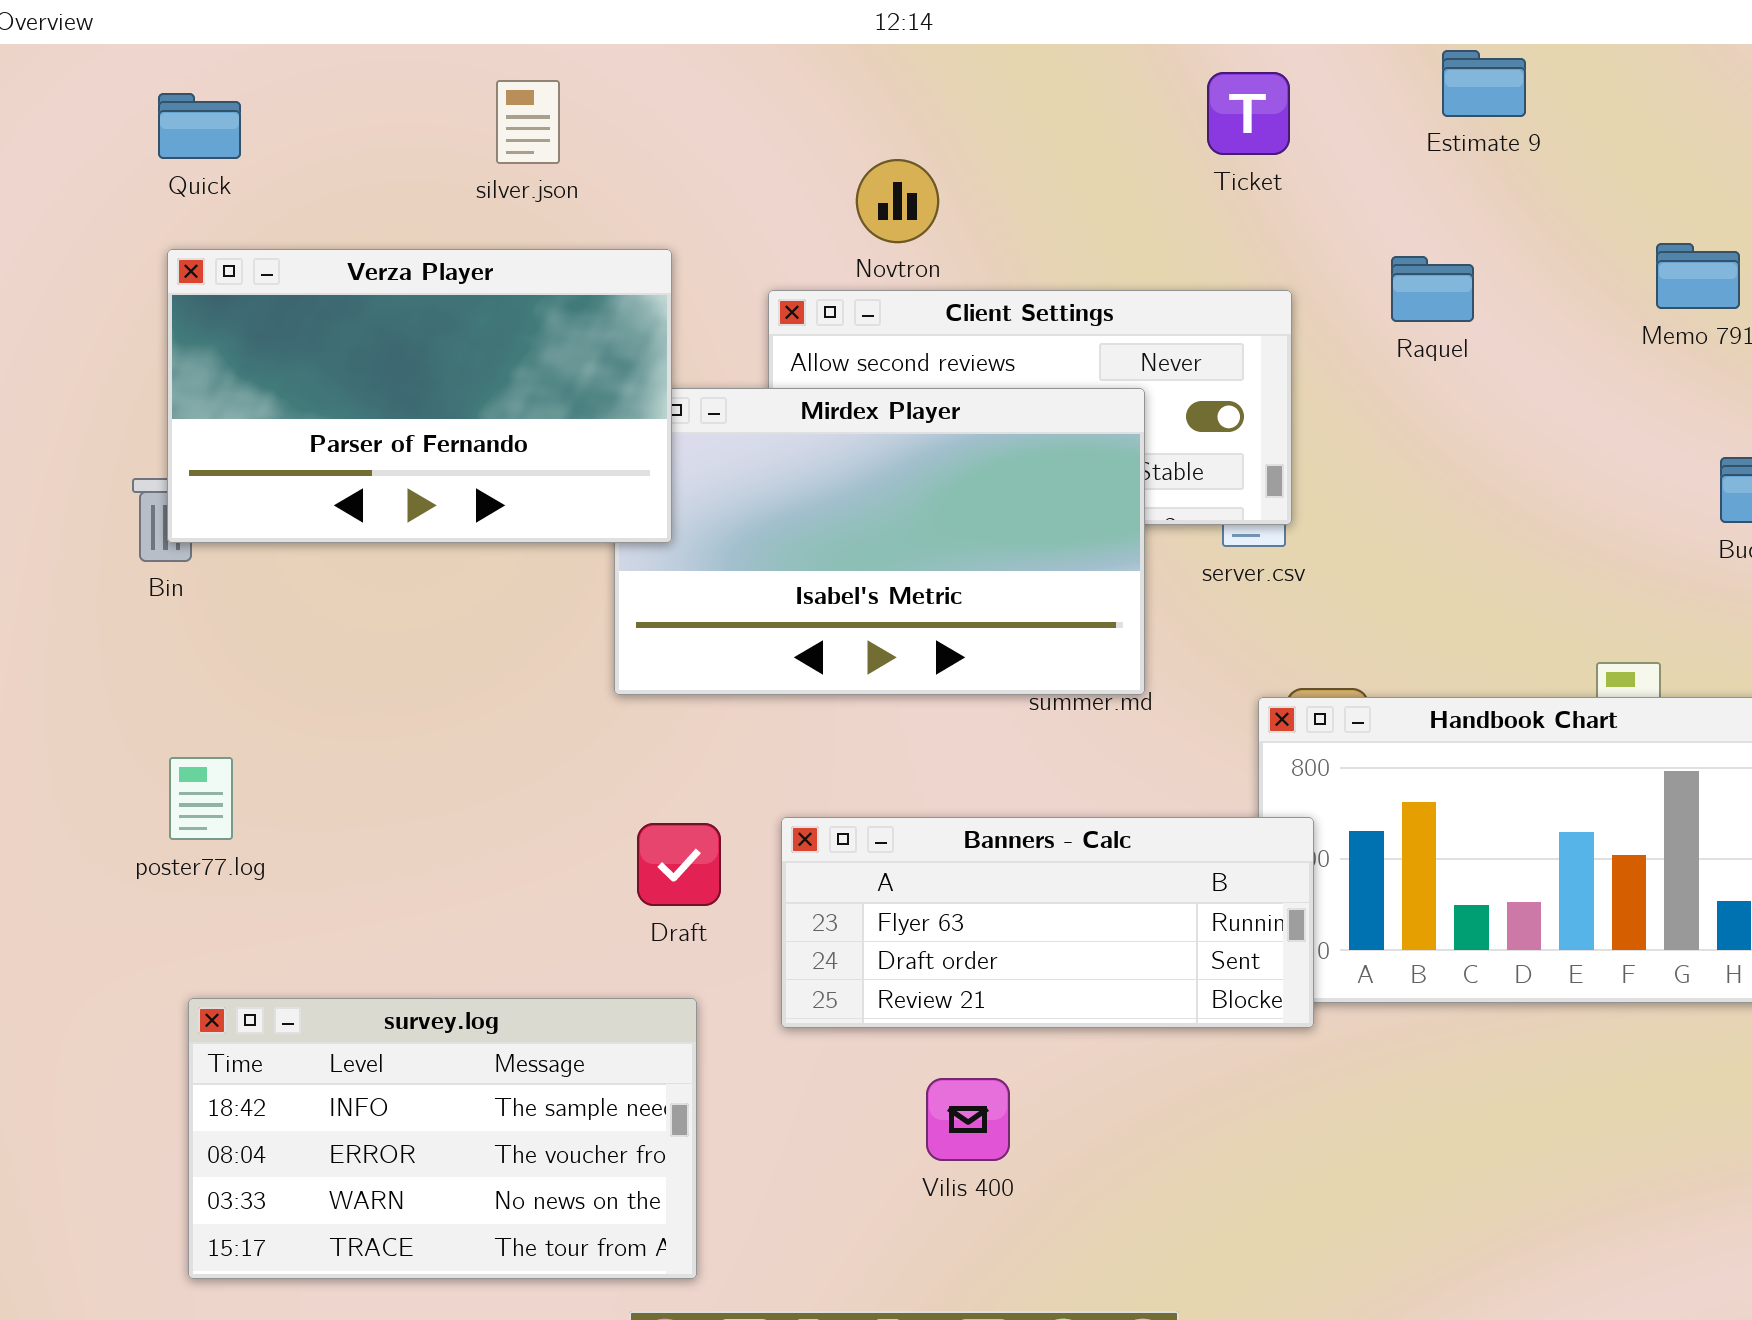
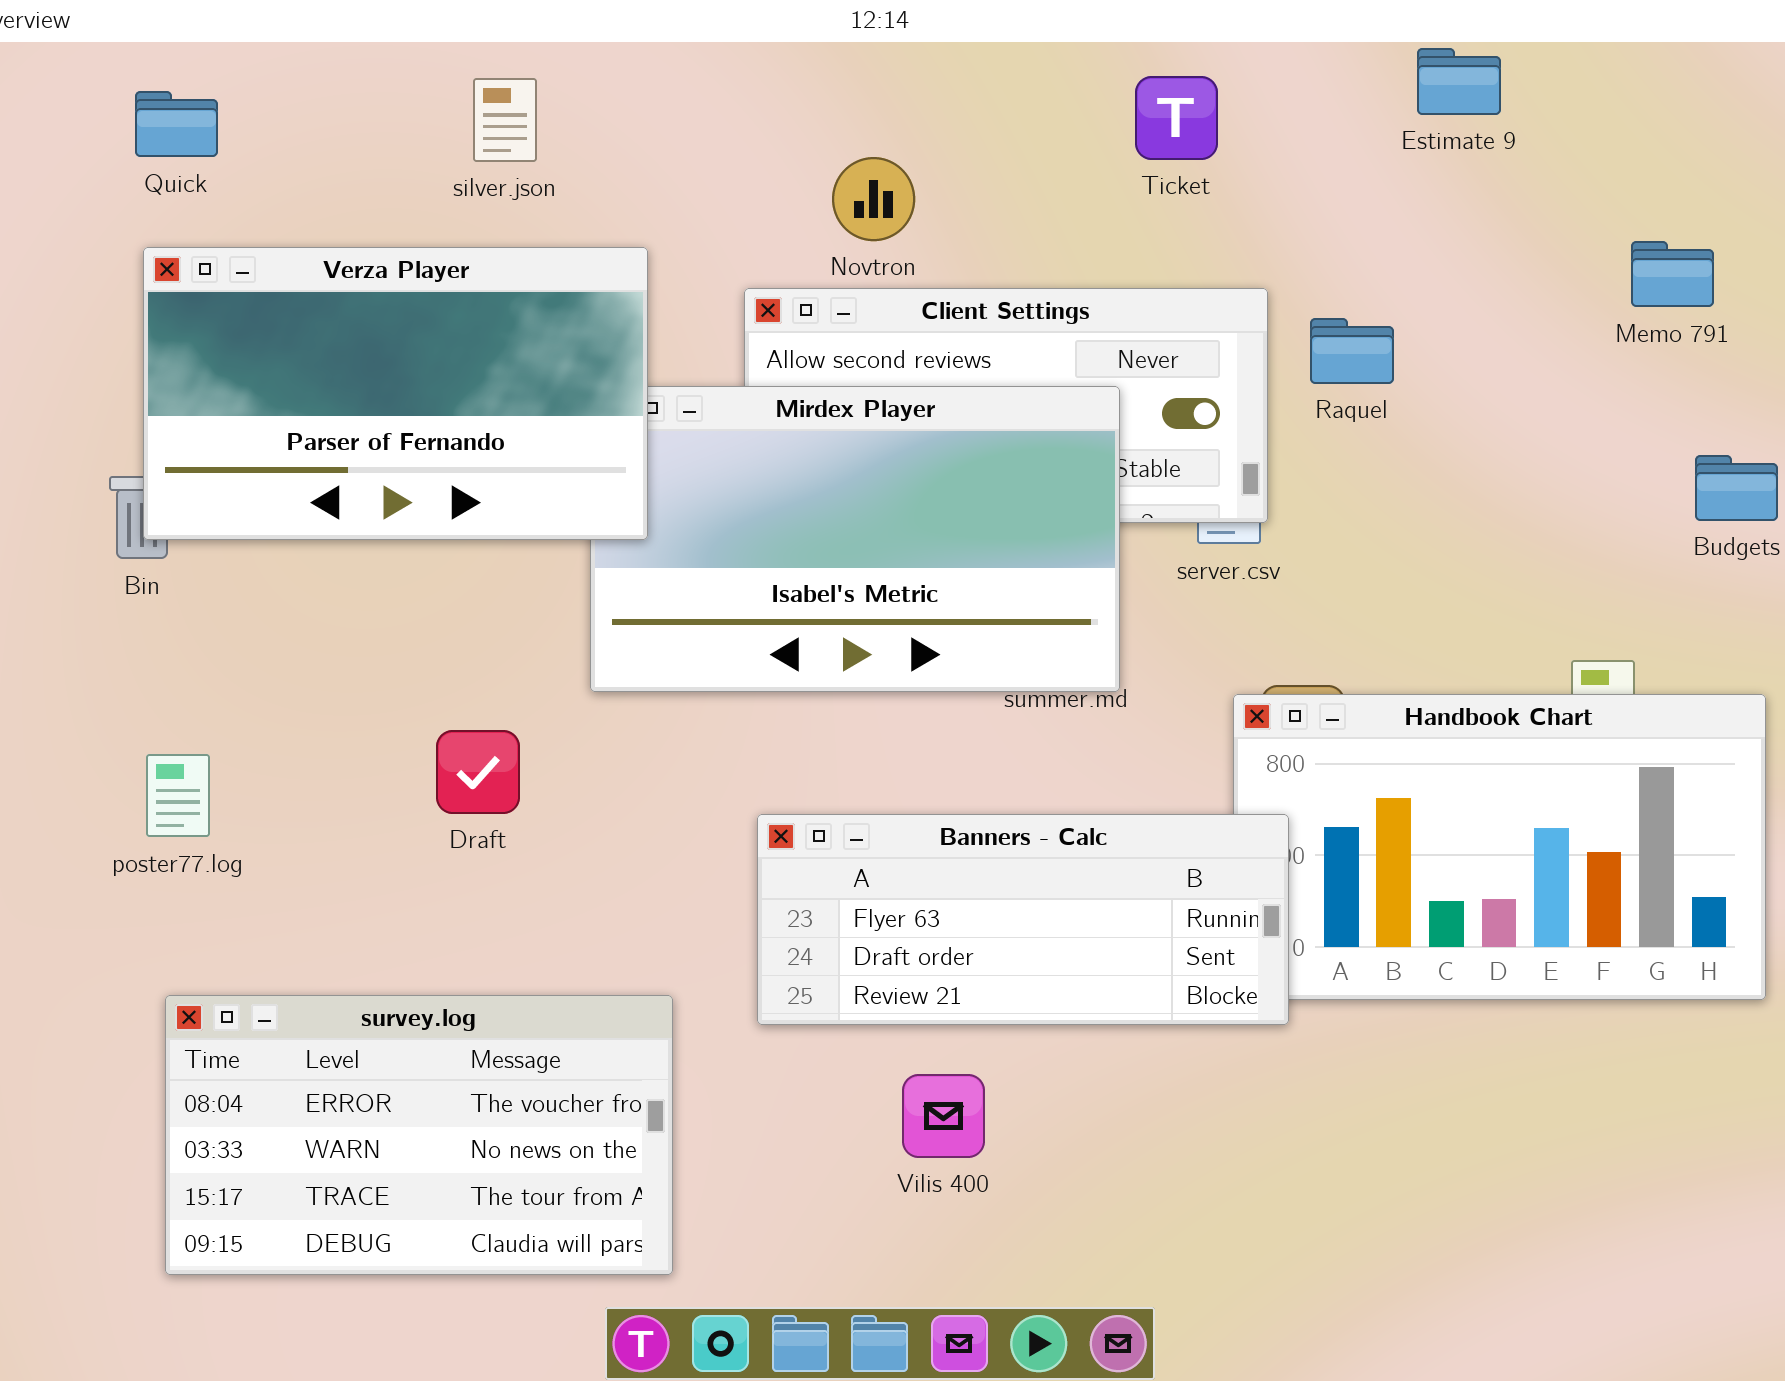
Ticket: [1207,72,1290,155] -> [1135,76,1218,160], moved
Raquel: [1391,256,1474,322] -> [1310,318,1394,384], moved
Draft: [637,823,721,906] -> [436,730,520,814], moved
survey.log: [188,998,697,1279] -> [165,995,673,1275], scrolled down 1 row

